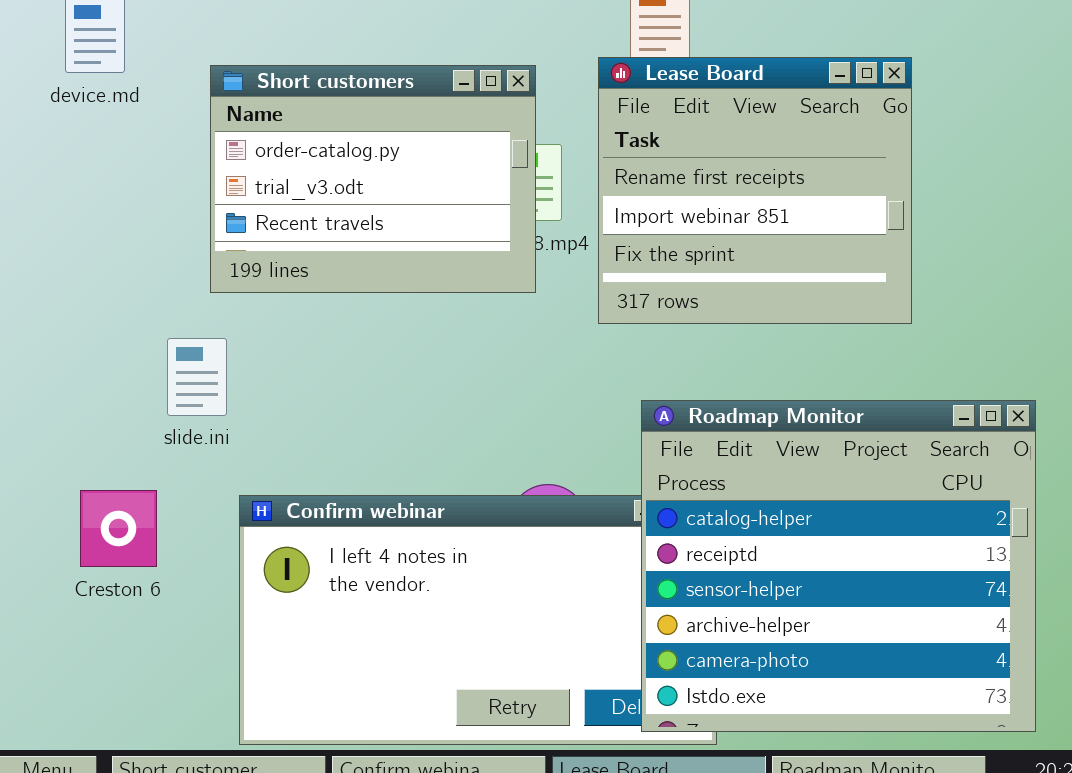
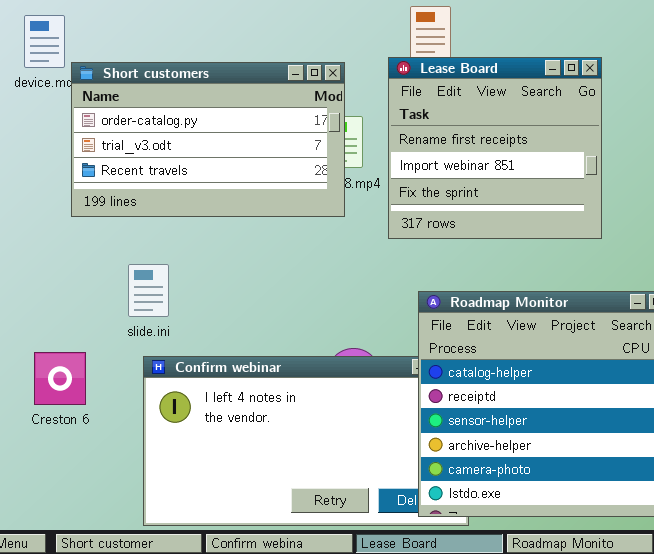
Short customers: [210,65,536,293] -> [71,62,345,217], resized
slide.ini: [167,338,227,416] -> [128,264,169,317], moved

